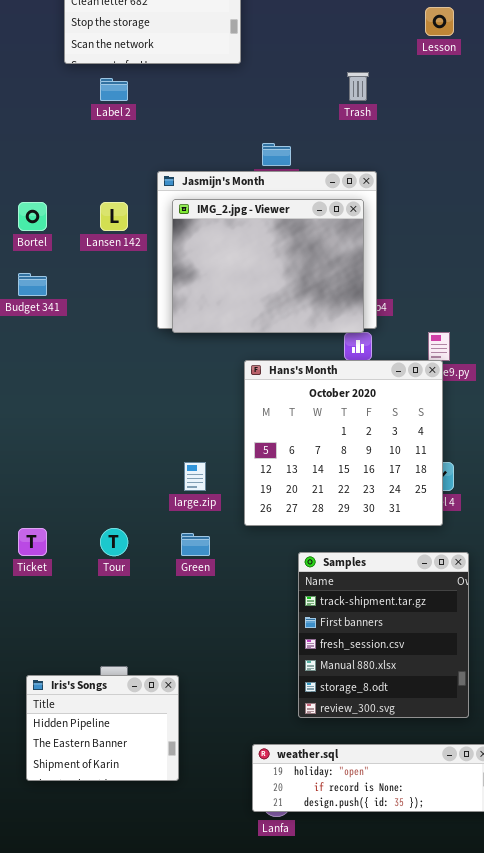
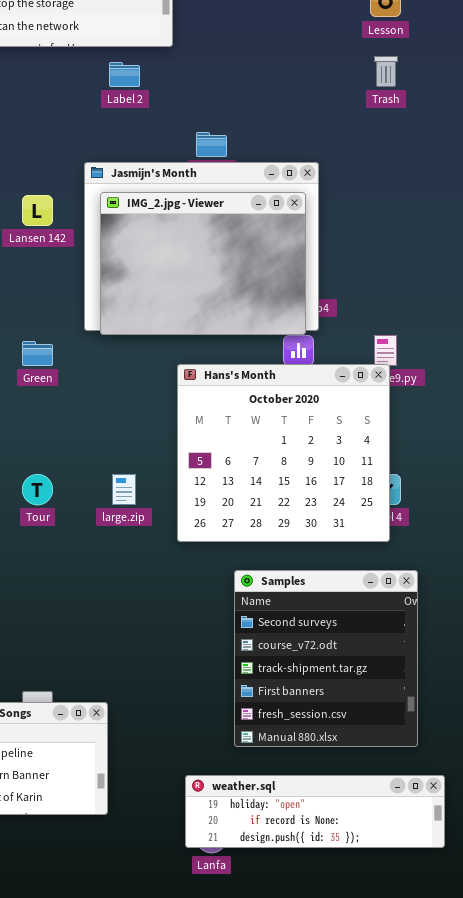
Trash: [347,72,369,101] -> [374,56,398,87], moved
Label 2: [100,78,128,101] -> [109,62,140,87], moved
Tour: [100,528,128,556] -> [22,474,53,505], moved
Green: [181,533,210,556] -> [22,341,53,366], moved
Samples: [298,552,469,718] -> [234,570,418,747], scrolled up 2 rows

